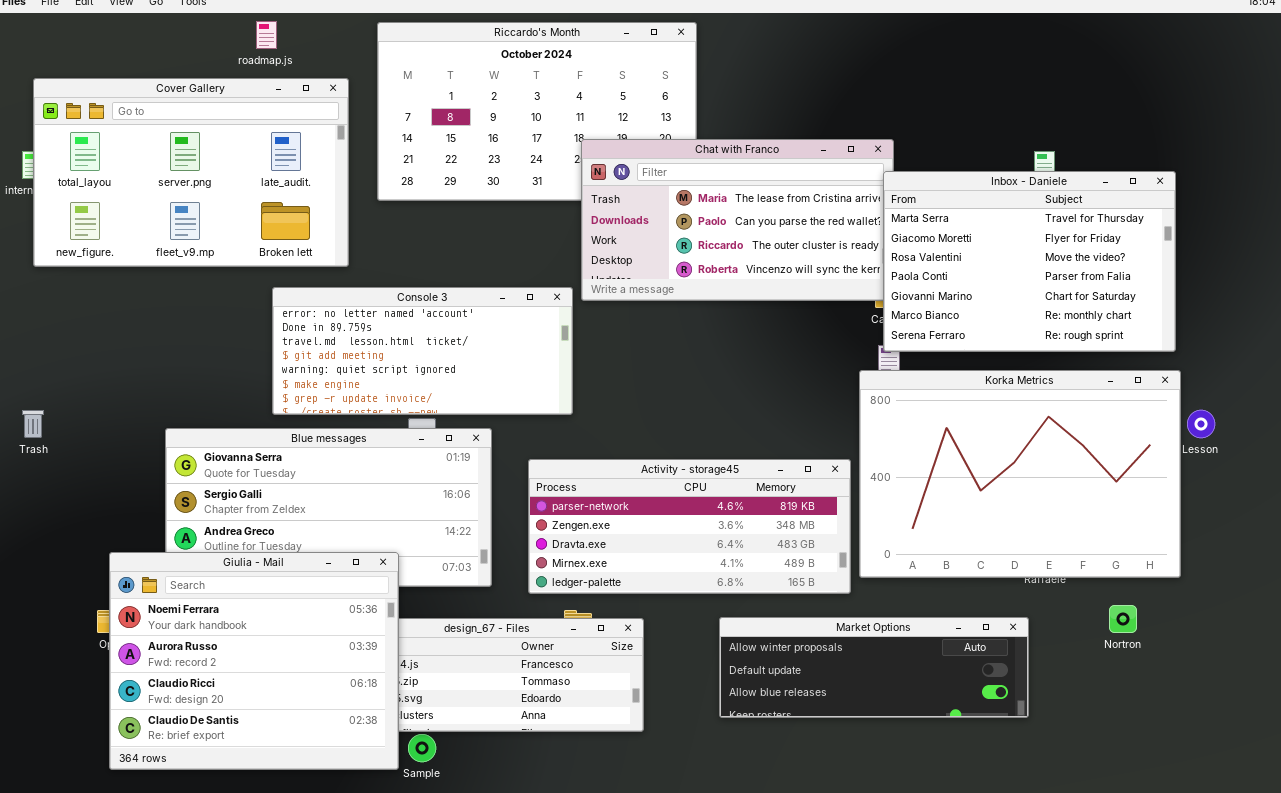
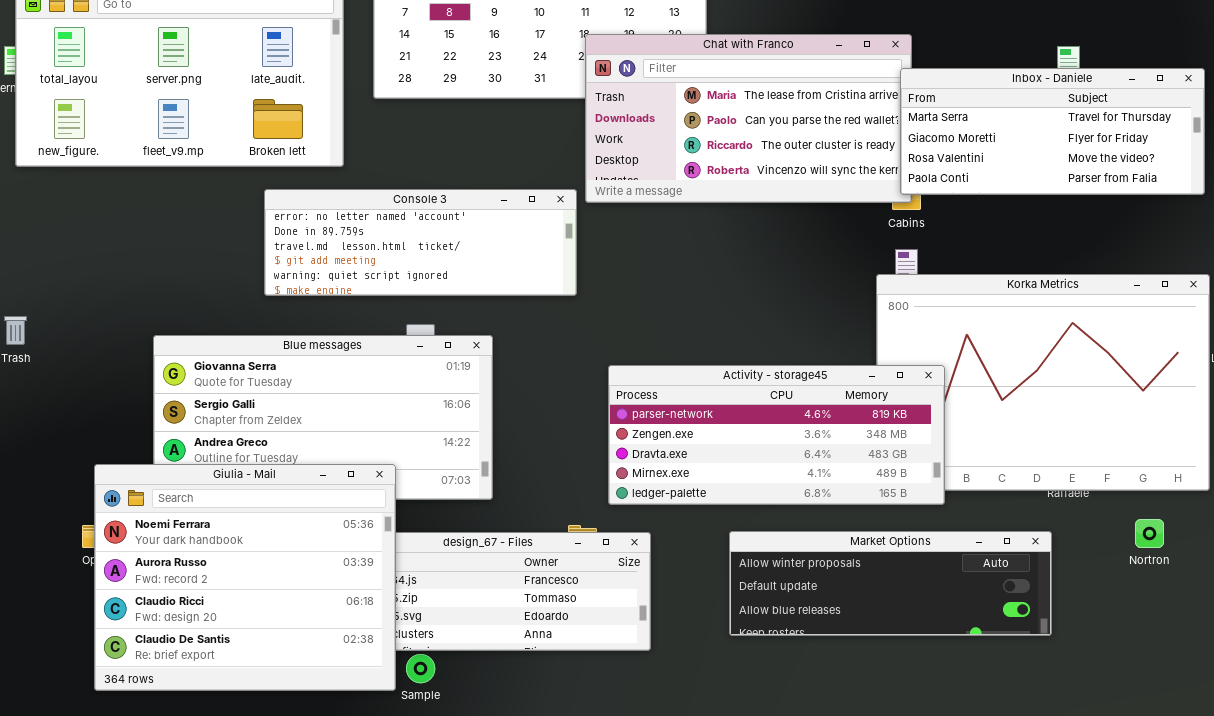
Inbox - Daniele: [883,171,1176,352] -> [900,68,1205,195], resized
Console 3: [272,287,573,415] -> [264,189,577,296], resized
Activity - storage45: [528,459,851,594] -> [608,365,945,505], moved

